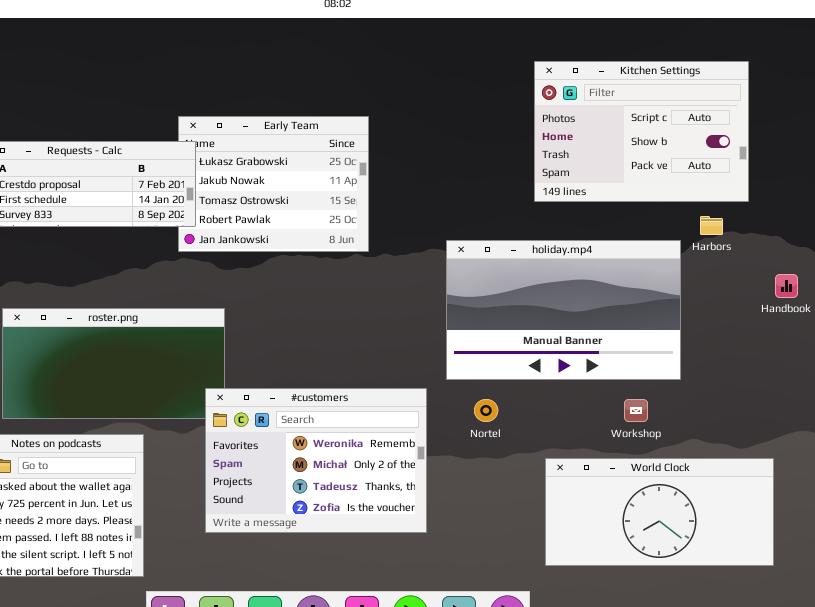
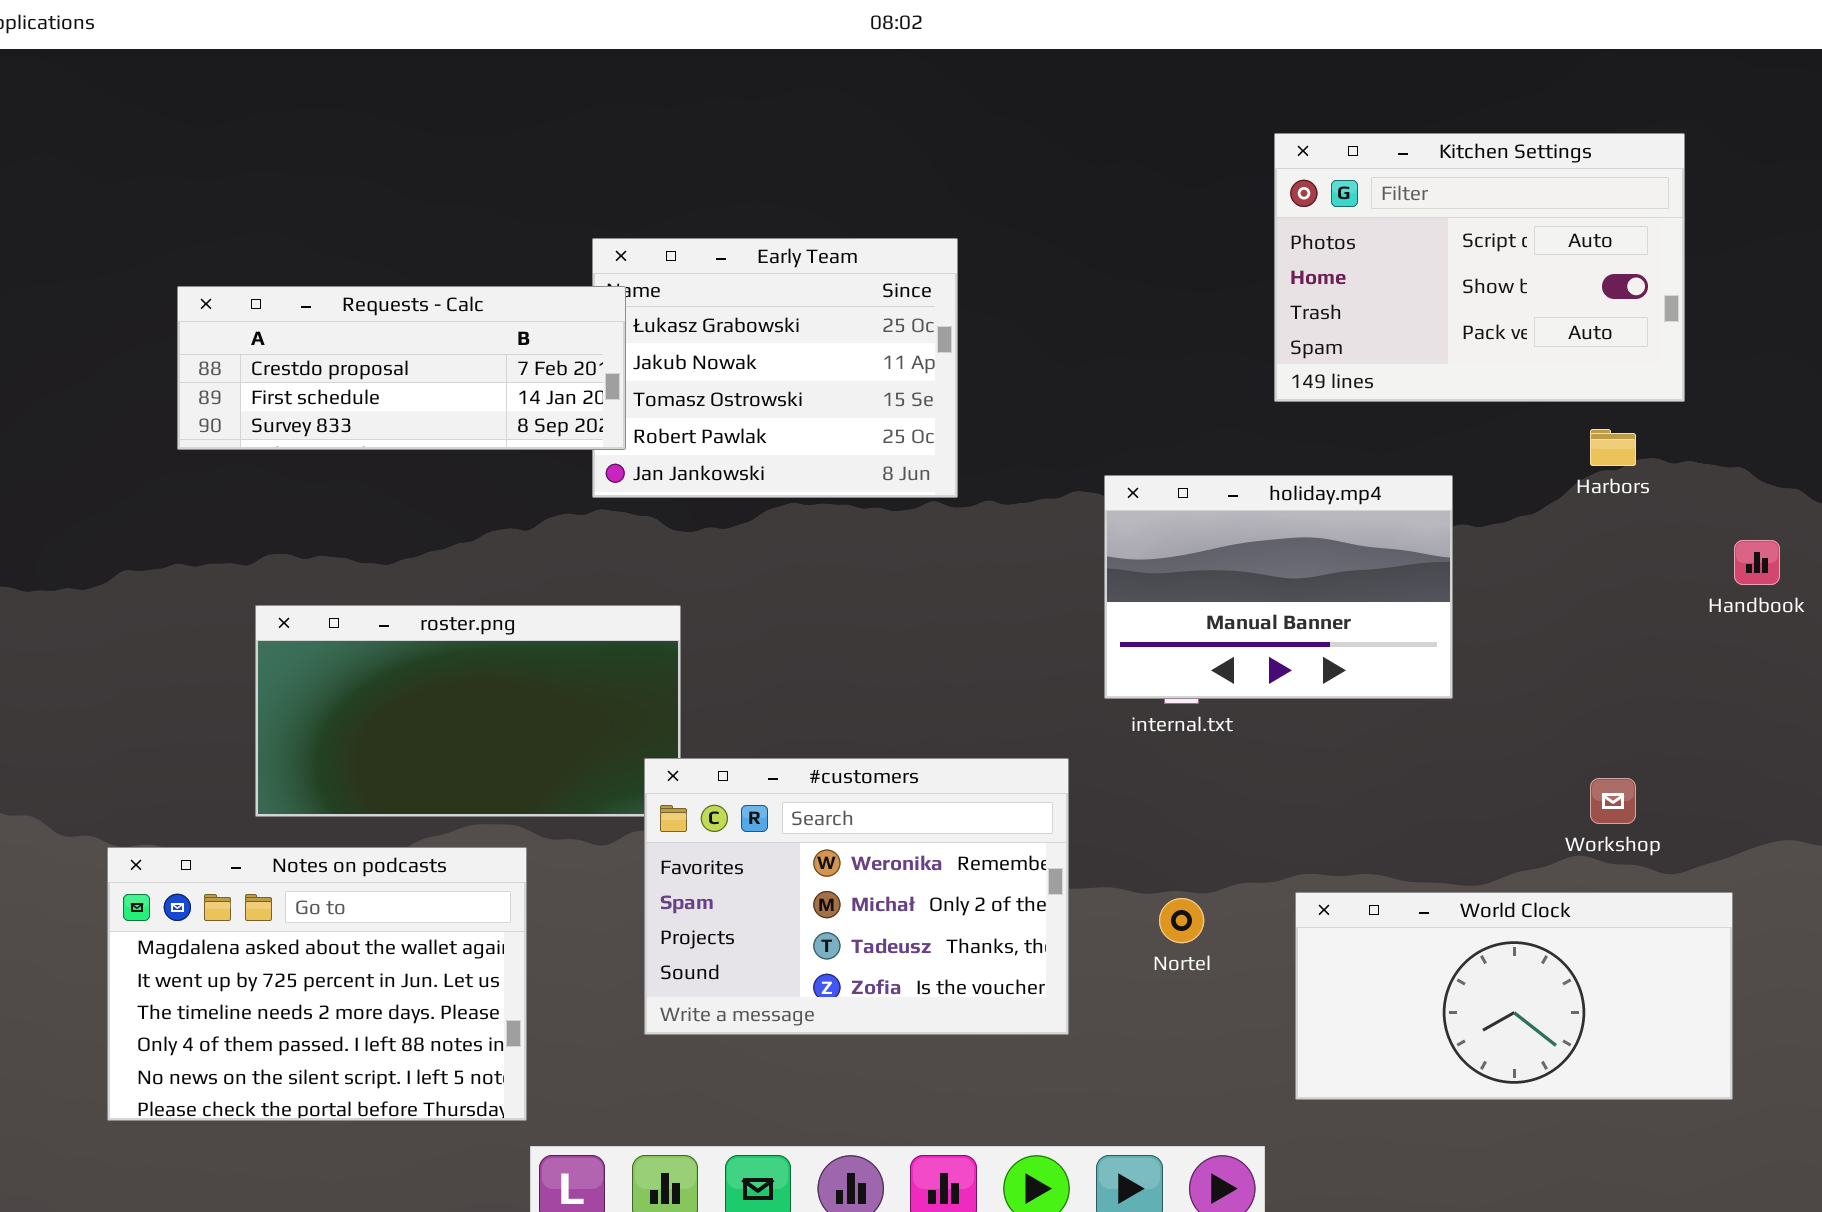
holiday.mp4: [446,240,681,380] -> [1104,475,1453,699], resized
Nortel: [474,399,498,422] -> [1159,898,1204,943], moved
Workshop: [624,399,648,422] -> [1590,778,1636,824], moved

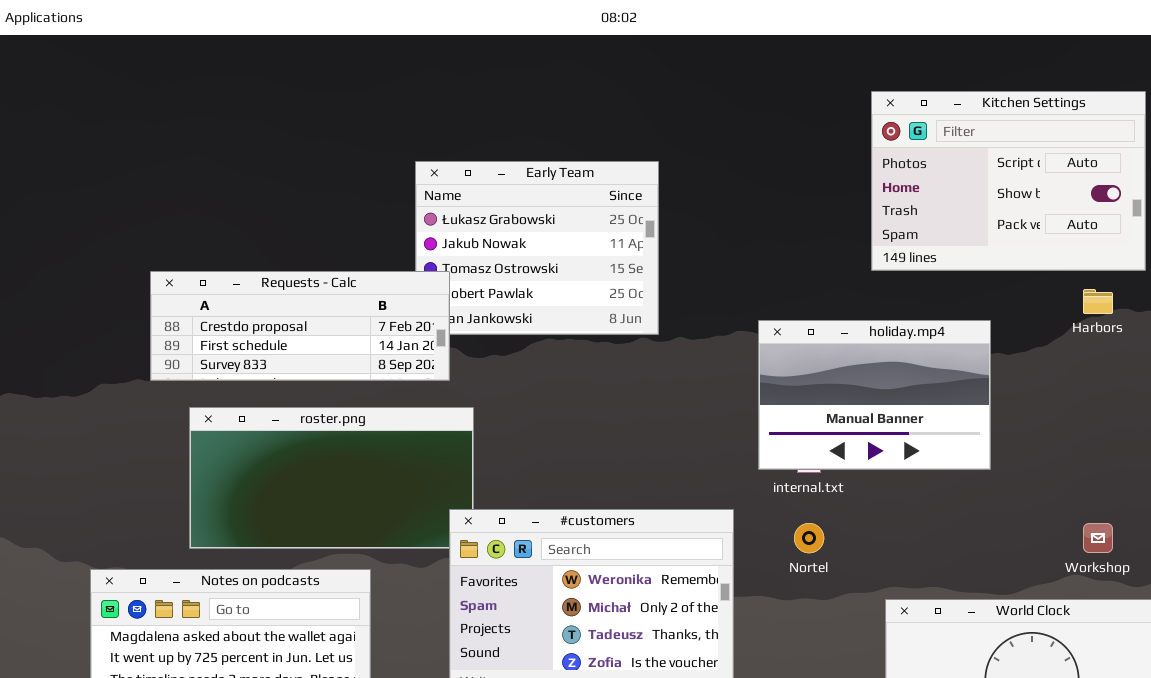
Requests - Calc: [177,286,626,450] -> [150,271,450,381], moved
Nortel: [1159,898,1204,943] -> [794,523,824,553], moved

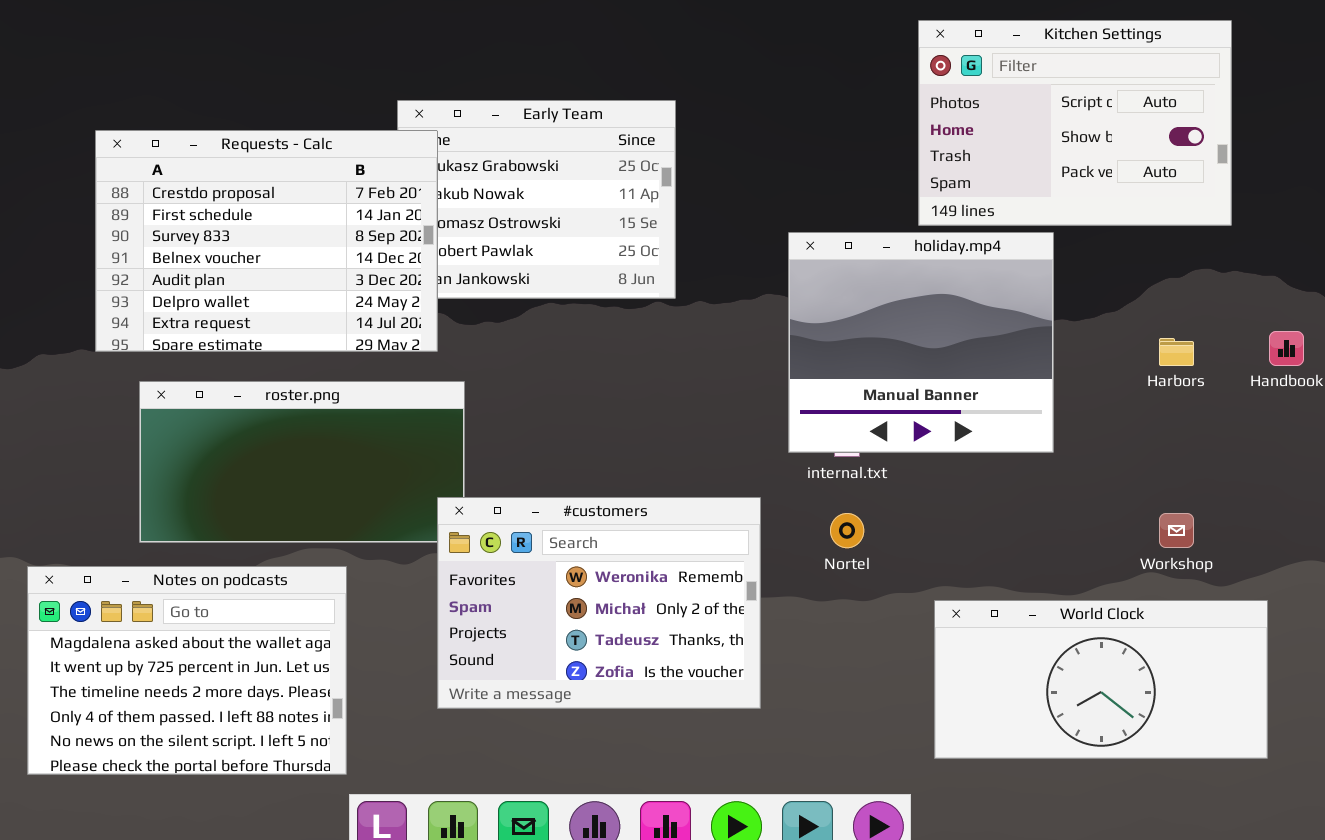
Requests - Calc: [150,271,450,381] -> [95,130,438,352], resized
Harbors: [1083,289,1113,314] -> [1159,338,1194,366], moved
holiday.mp4: [758,320,991,470] -> [788,232,1054,453], resized

